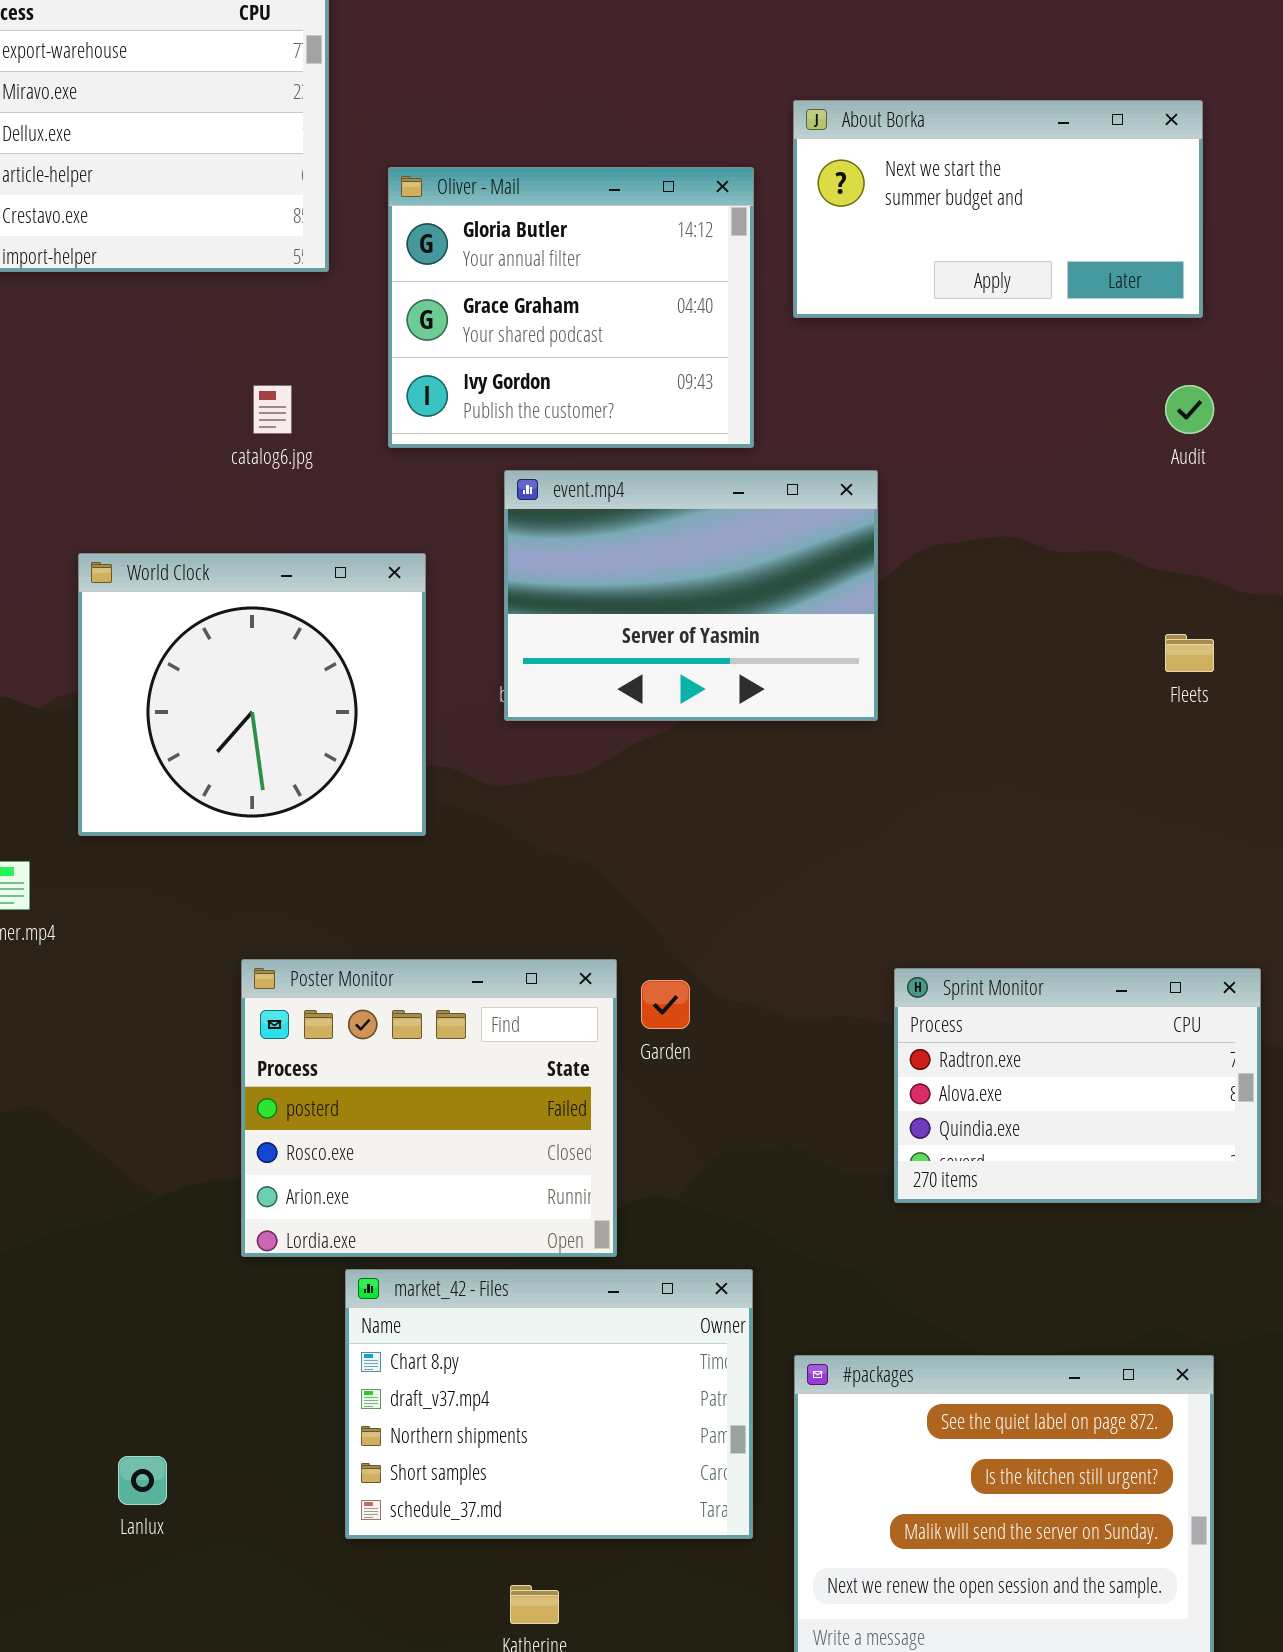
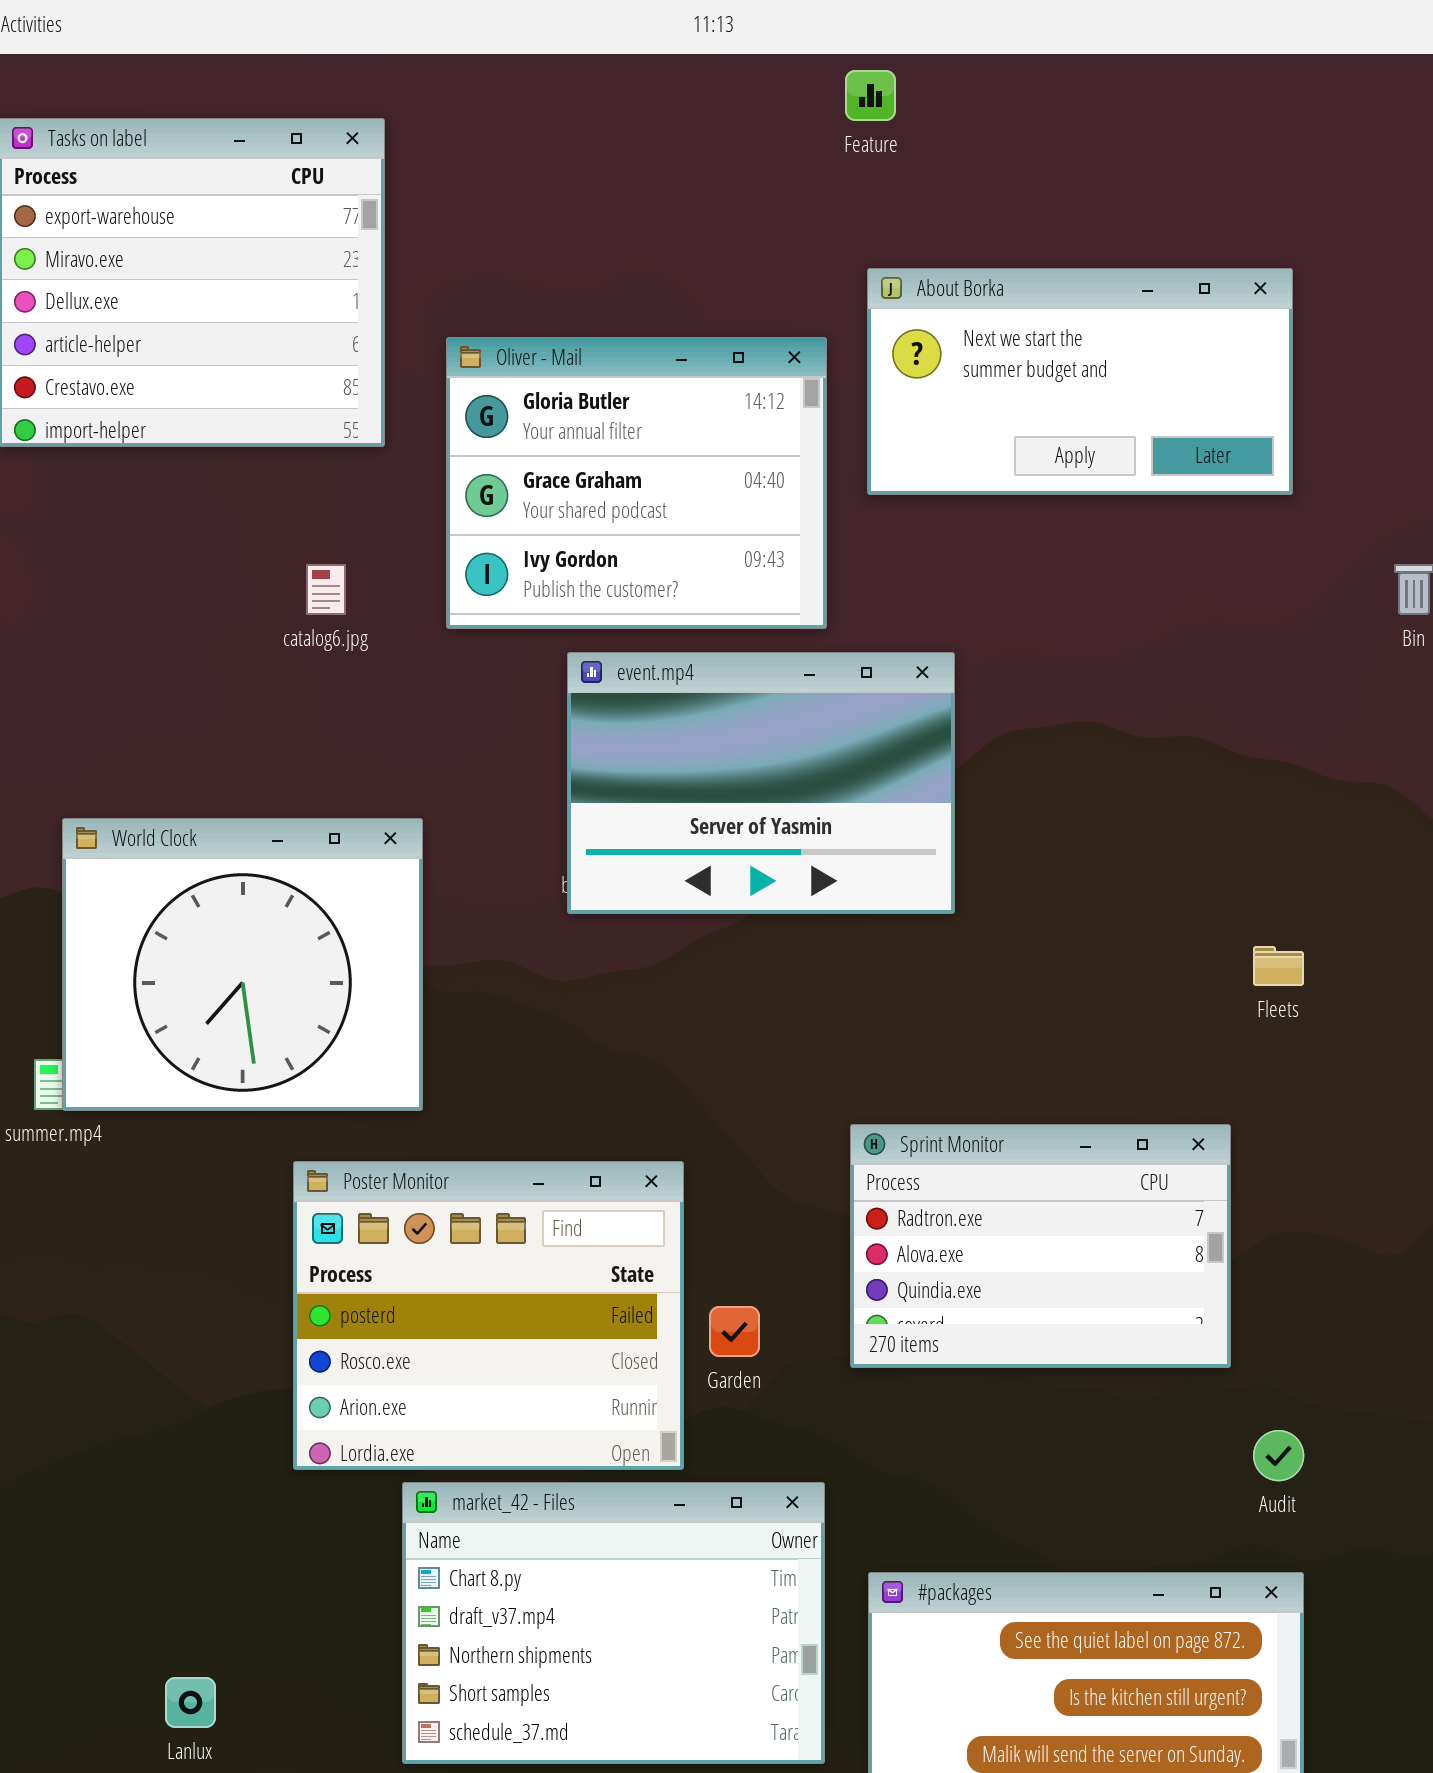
Audit: [1165,385,1214,434] -> [1253,1430,1304,1481], moved
World Clock: [78,553,426,836] -> [62,818,423,1111], moved
Fleets: [1165,634,1214,672] -> [1253,946,1304,986], moved
Sprint Monitor: [894,968,1261,1203] -> [850,1124,1231,1368], moved
Garden: [641,980,690,1029] -> [709,1306,760,1357], moved

